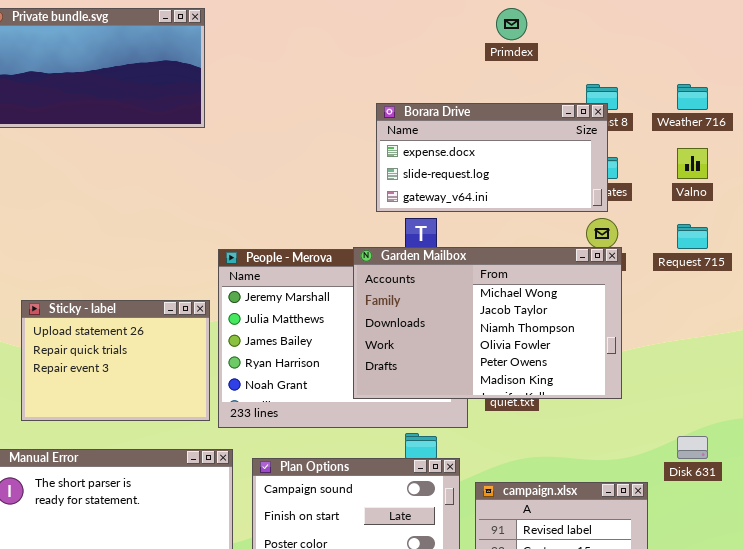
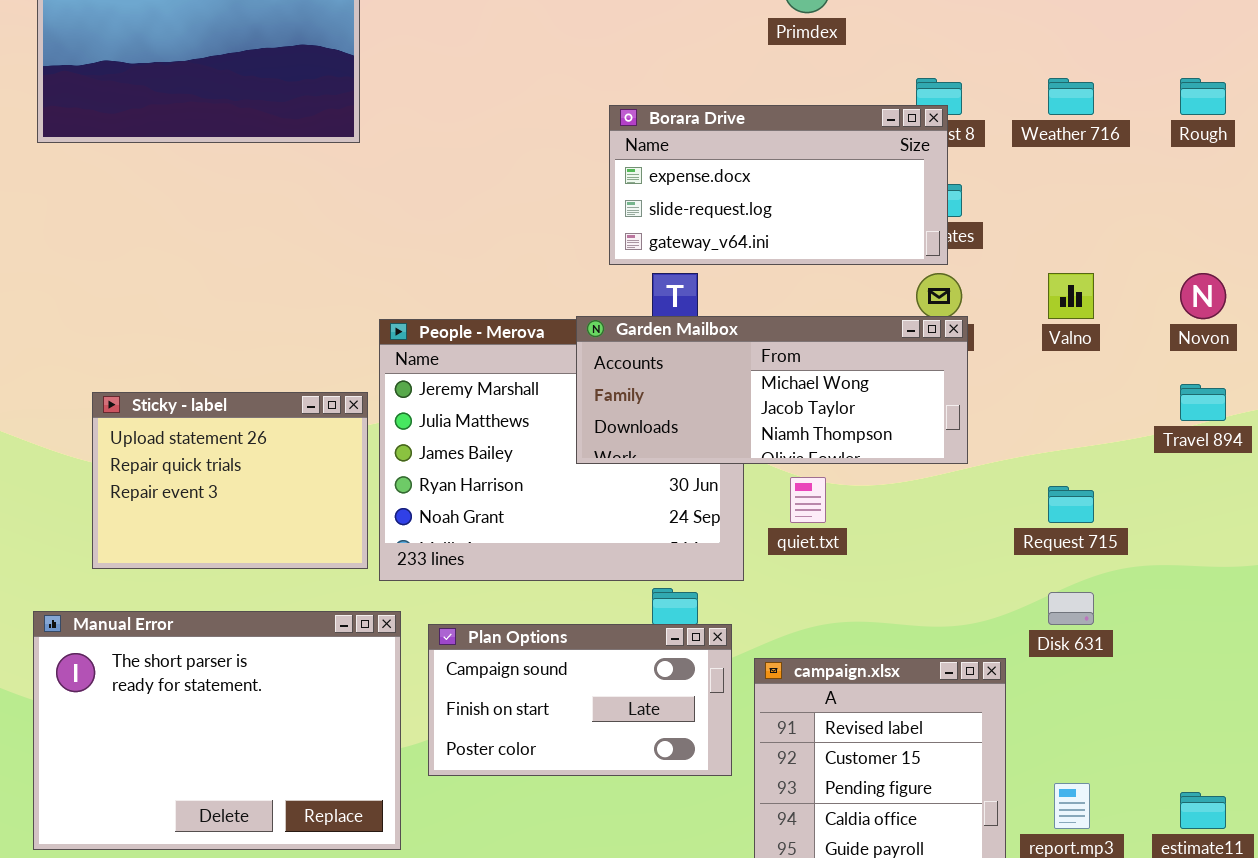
Valno: [677,148,708,179] -> [1048,273,1094,319], moved
Request 715: [677,224,708,249] -> [1048,486,1094,523], moved
Garden Mailbox: [353,247,622,399] -> [576,316,968,464], resized

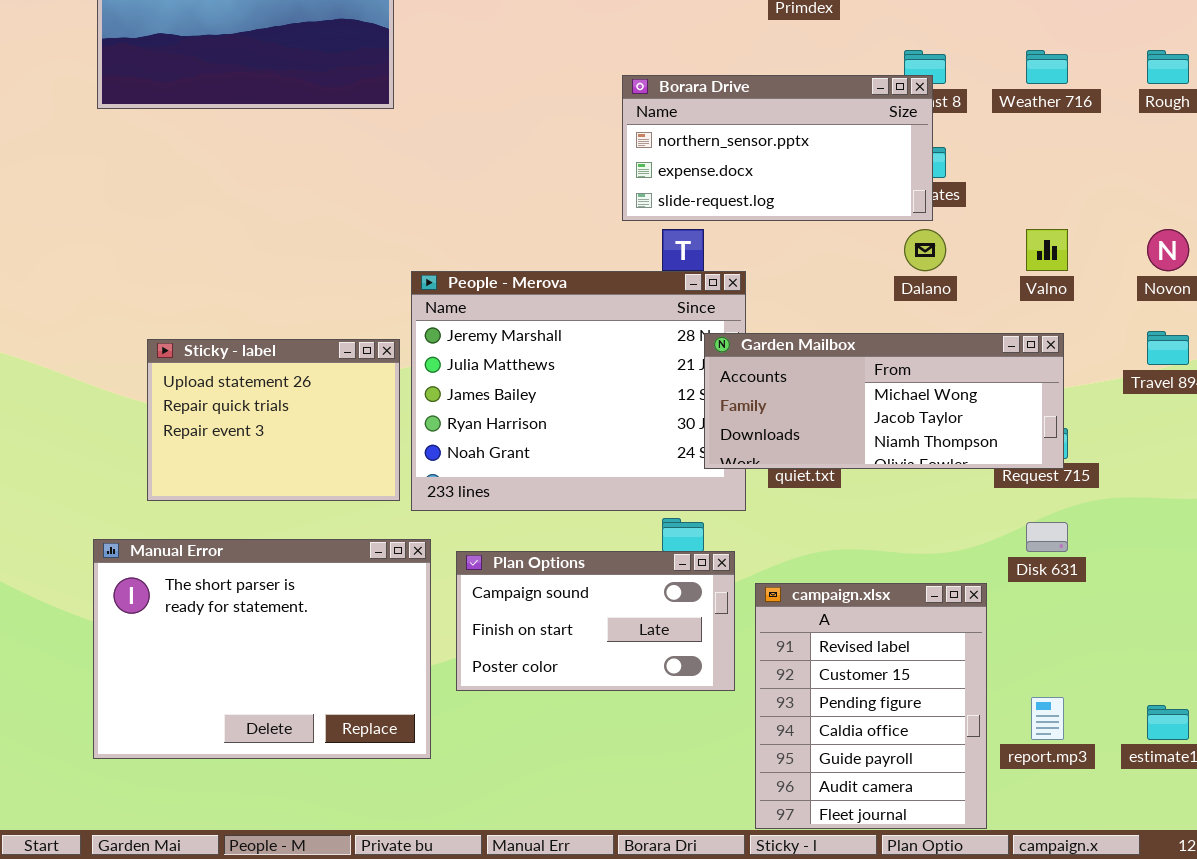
Borara Drive: [609,105,948,265] -> [622,75,933,221], scrolled up 1 row
Garden Mailbox: [576,316,968,464] -> [704,333,1064,469], moved

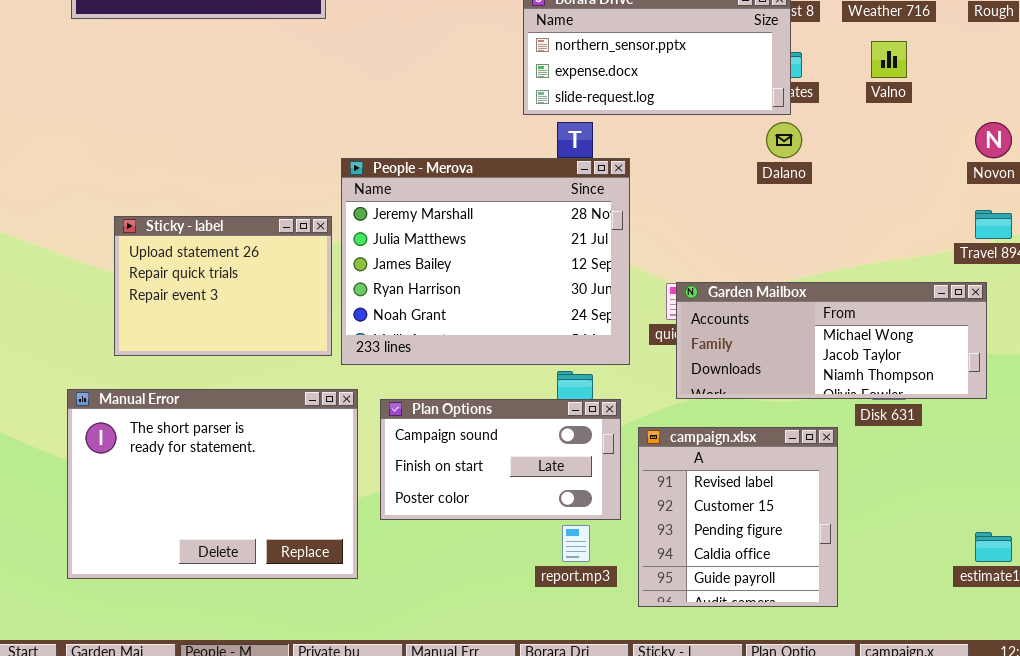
Valno: [1026,229,1068,271] -> [871,41,907,78], moved
Garden Mailbox: [704,333,1064,469] -> [676,282,987,399], moved
campaign.xlsx: [755,583,987,829] -> [638,427,838,607], resized
report.mp3: [1031,697,1064,740] -> [562,525,590,562], moved

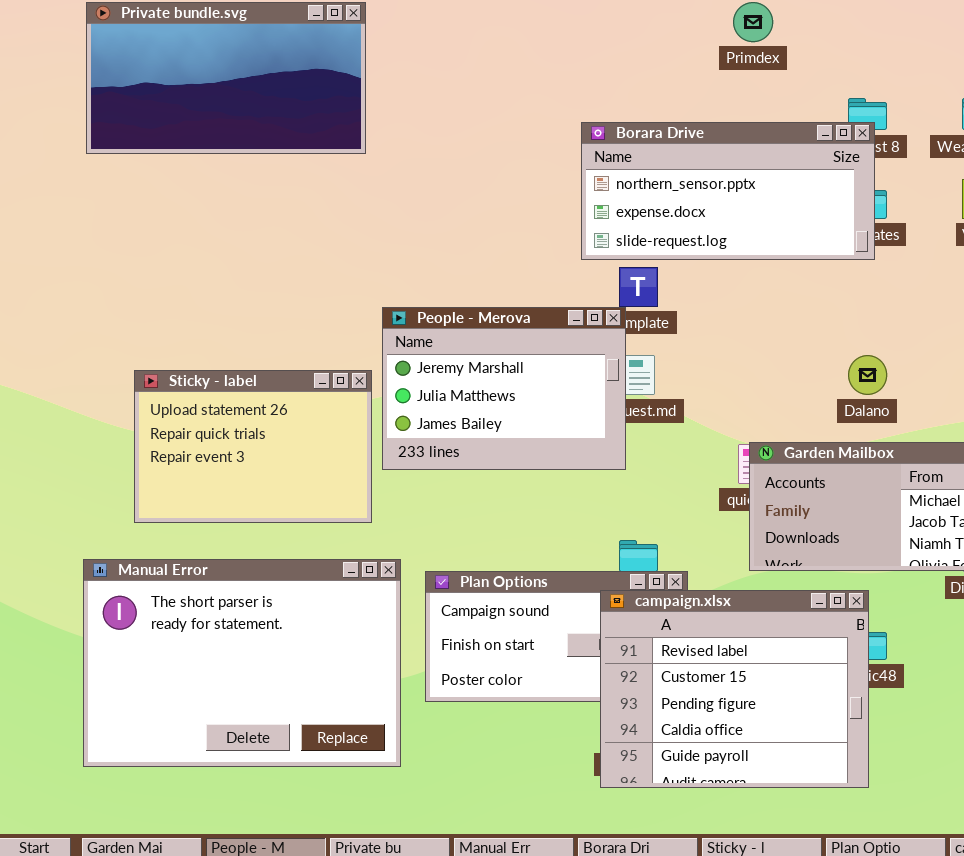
Dalano: [766,122,802,158] -> [848,355,887,395], moved
People - Merova: [341,158,630,365] -> [382,307,626,470], resized
campaign.xlsx: [638,427,838,607] -> [600,590,869,788], moved, resized

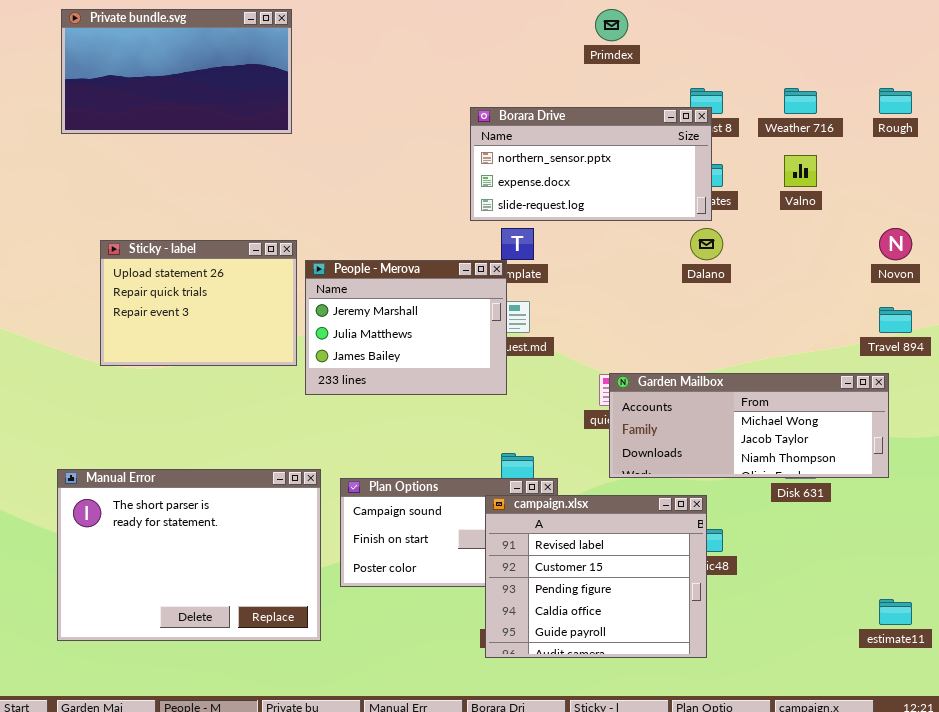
Dalano: [848,355,887,395] -> [690,228,723,260], moved
Sticky - label: [134,370,372,523] -> [100,240,297,366], moved

